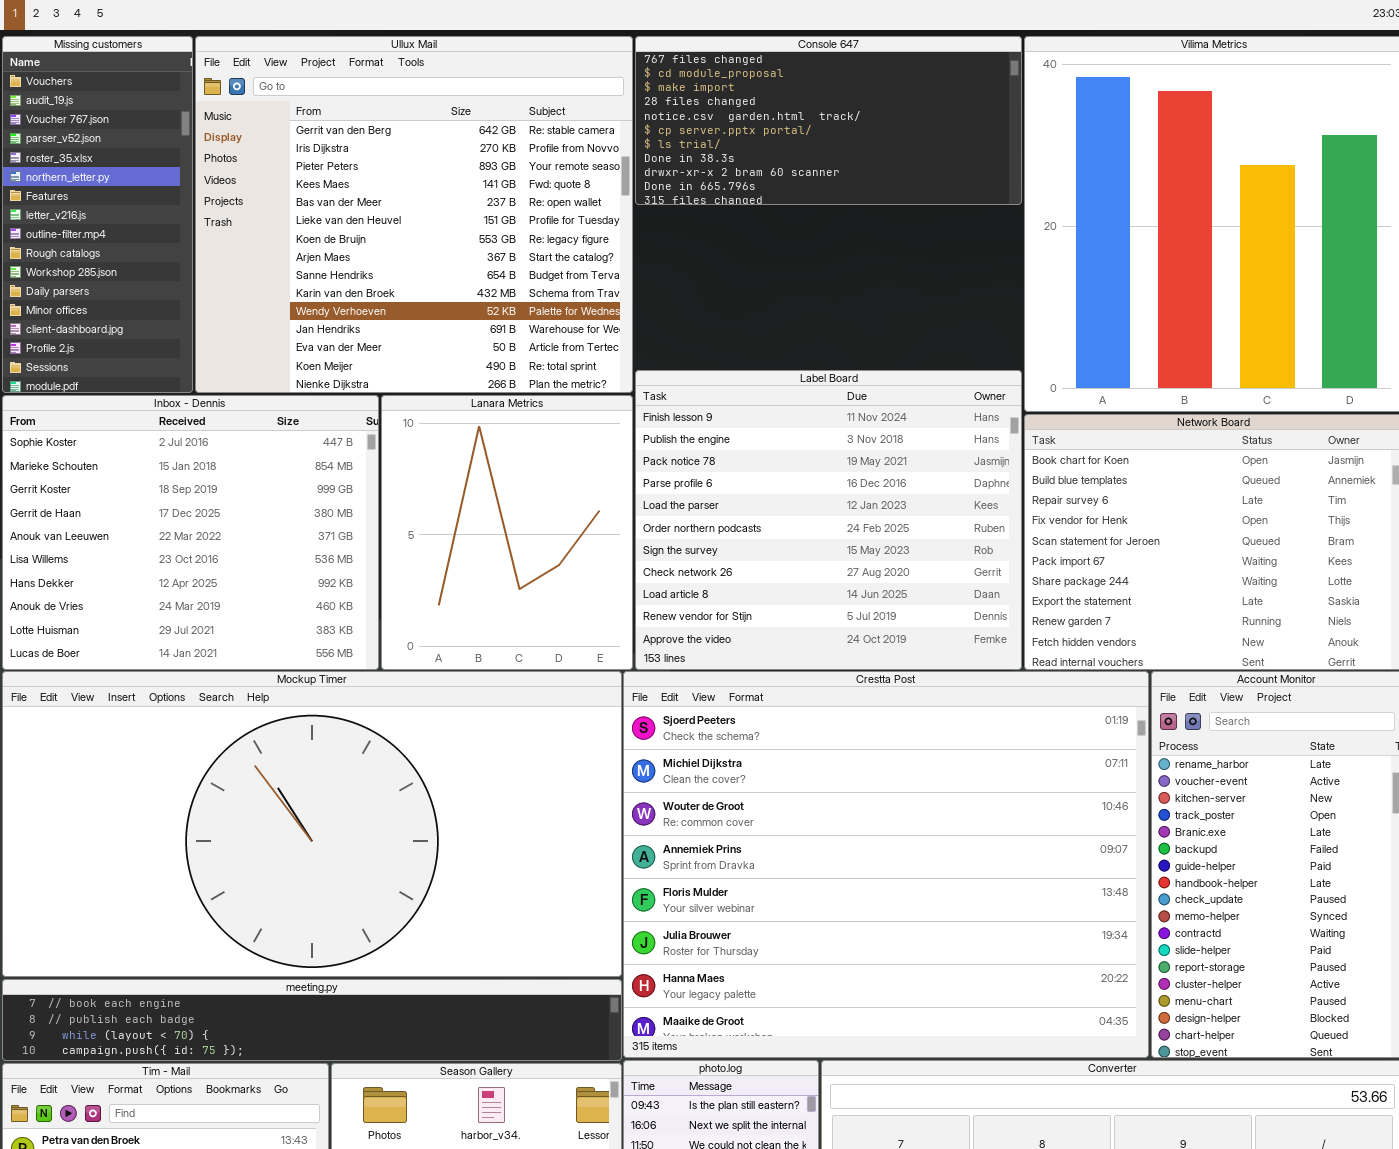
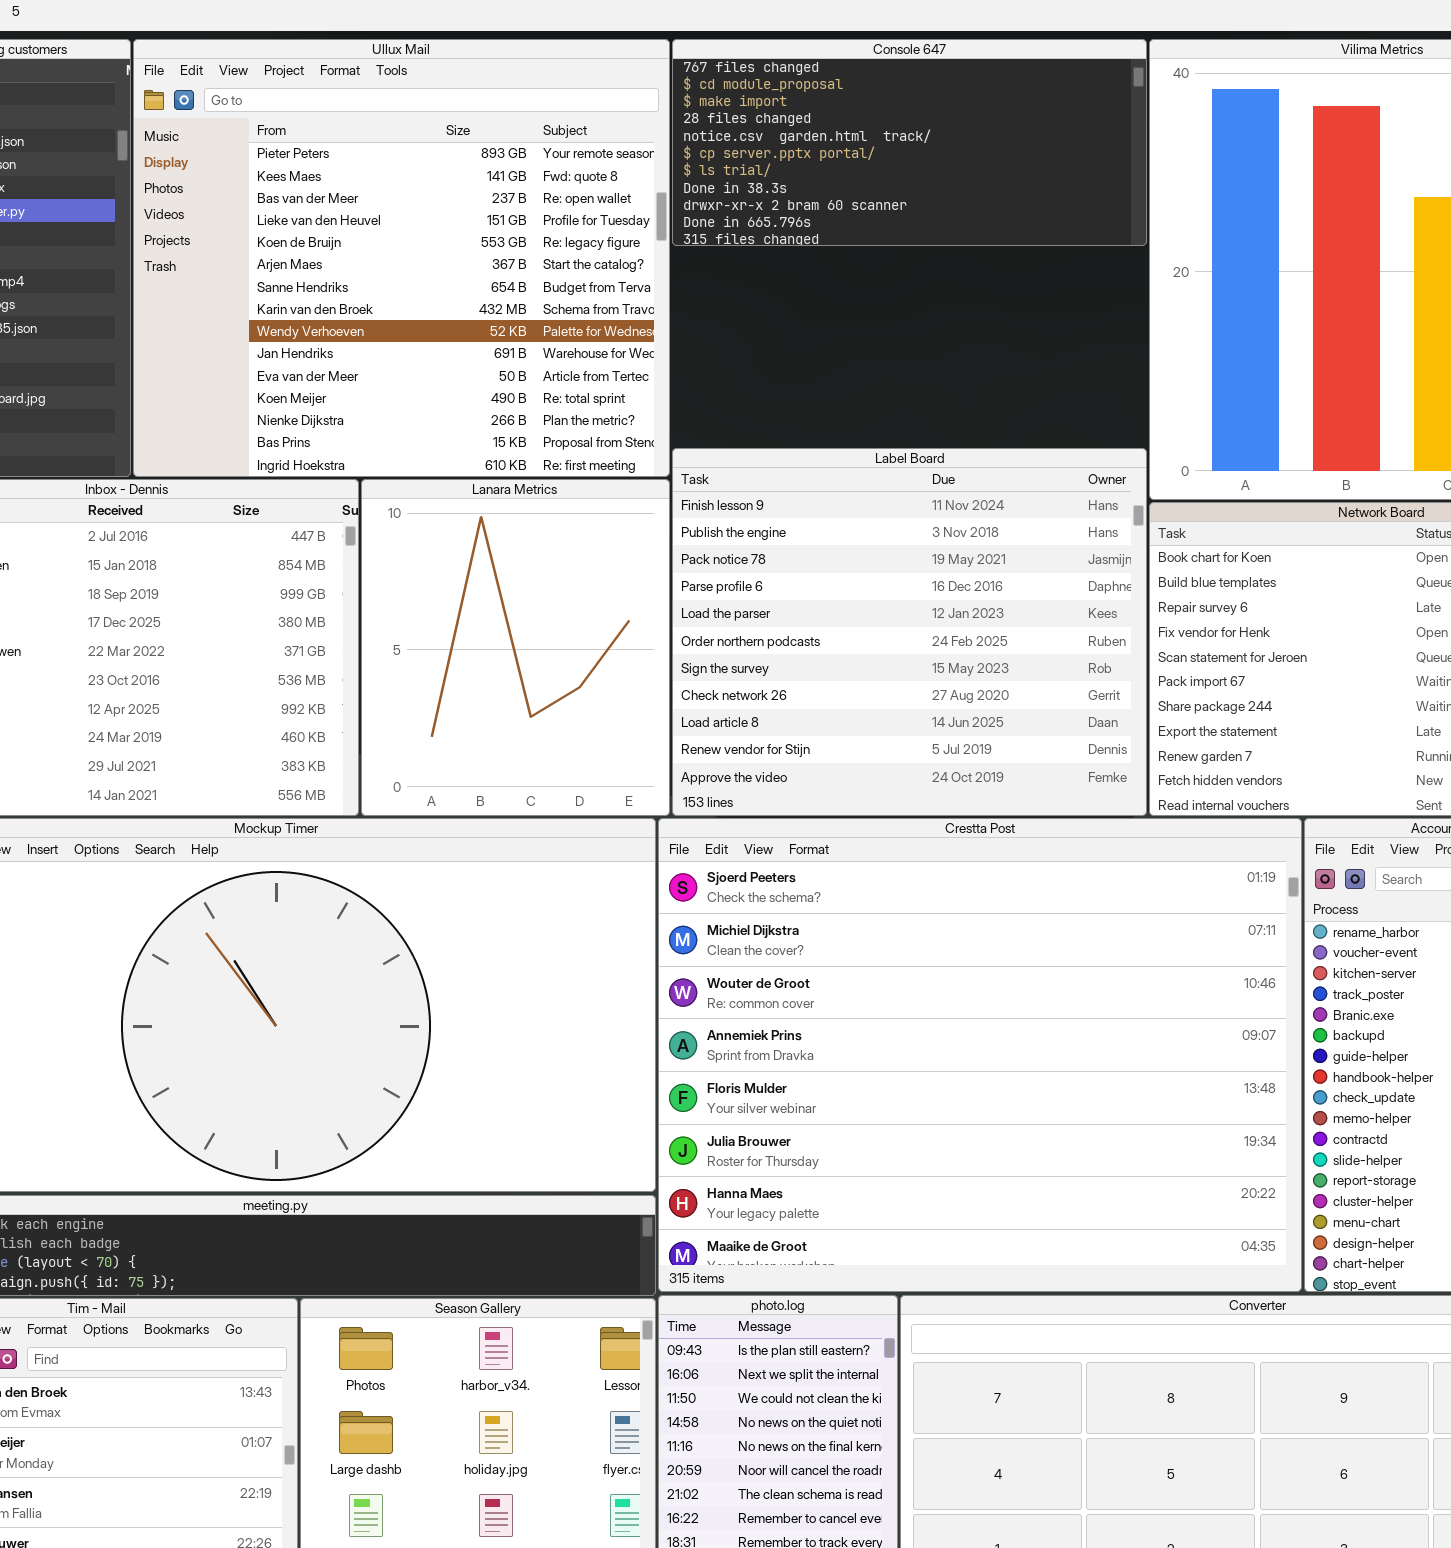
Ullux Mail: [195,36,633,393] -> [133,39,670,477], scrolled down 2 rows

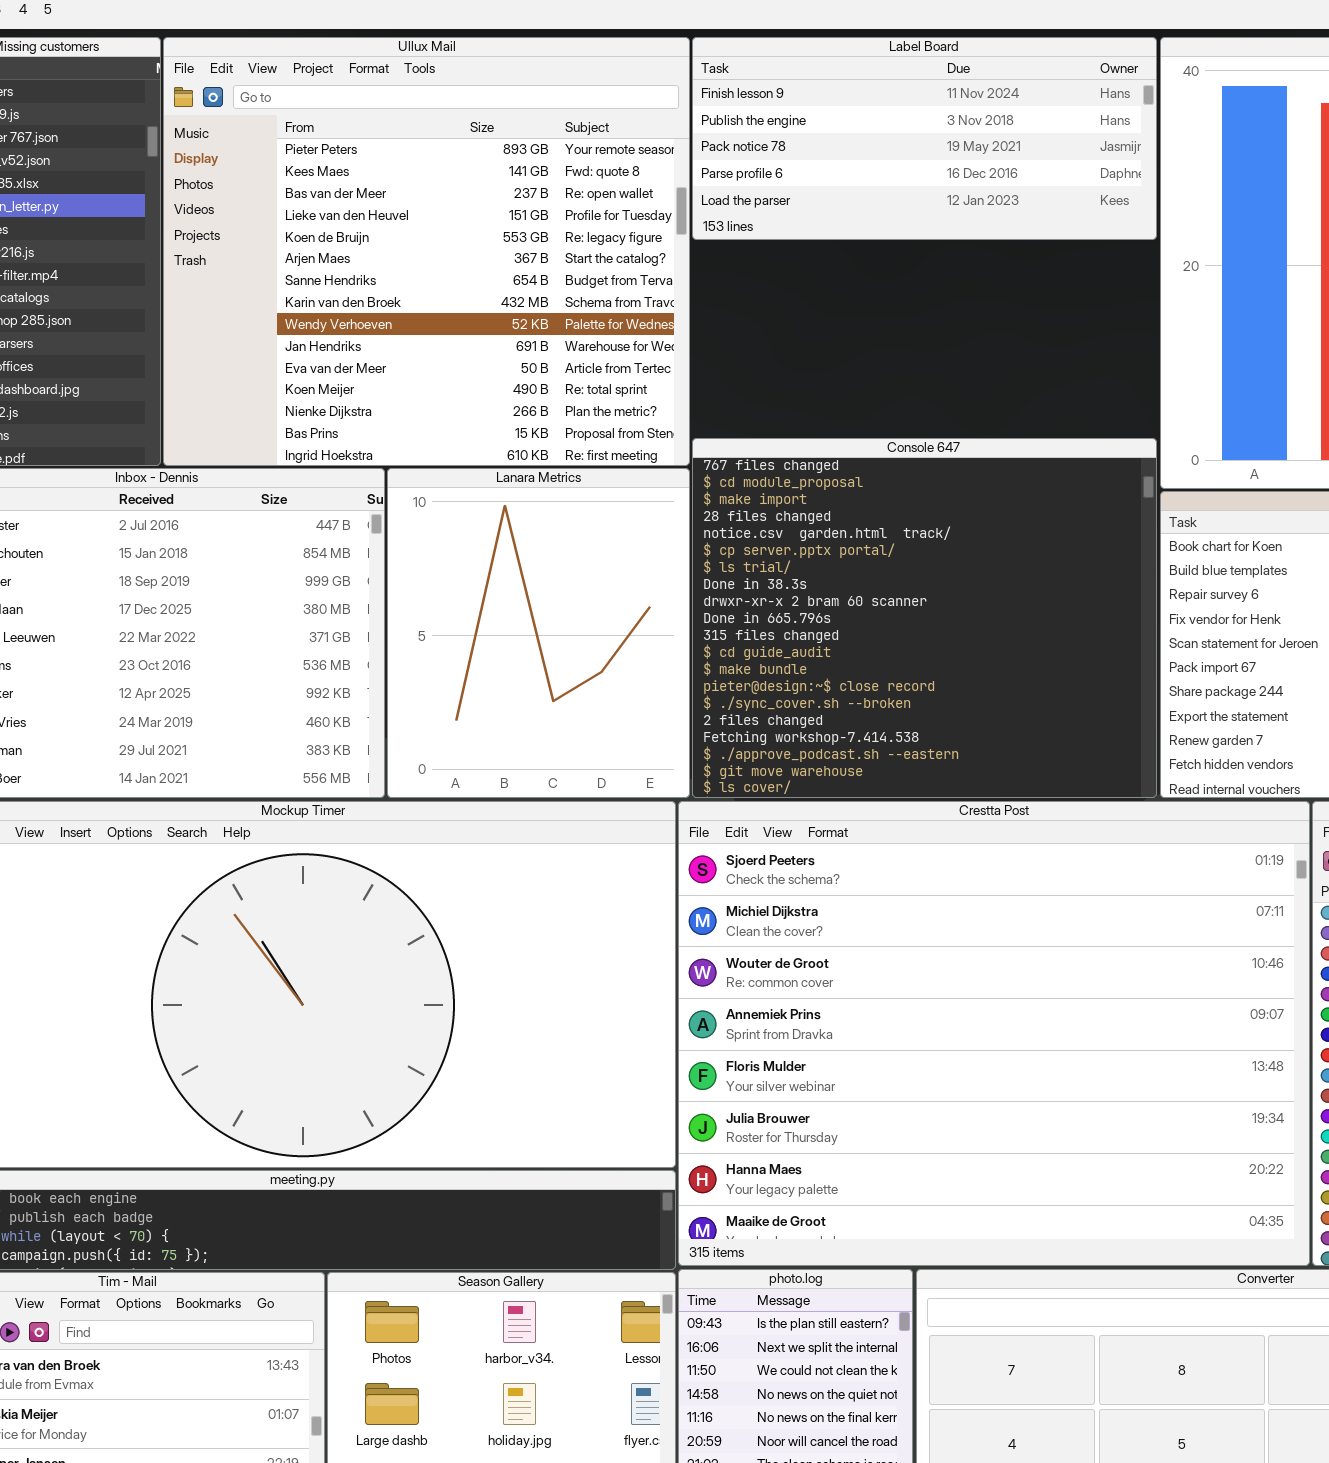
Console 647: [672,39,1147,246] -> [692,438,1157,798], moved, resized
Label Board: [672,448,1147,816] -> [692,37,1157,240], moved, resized

